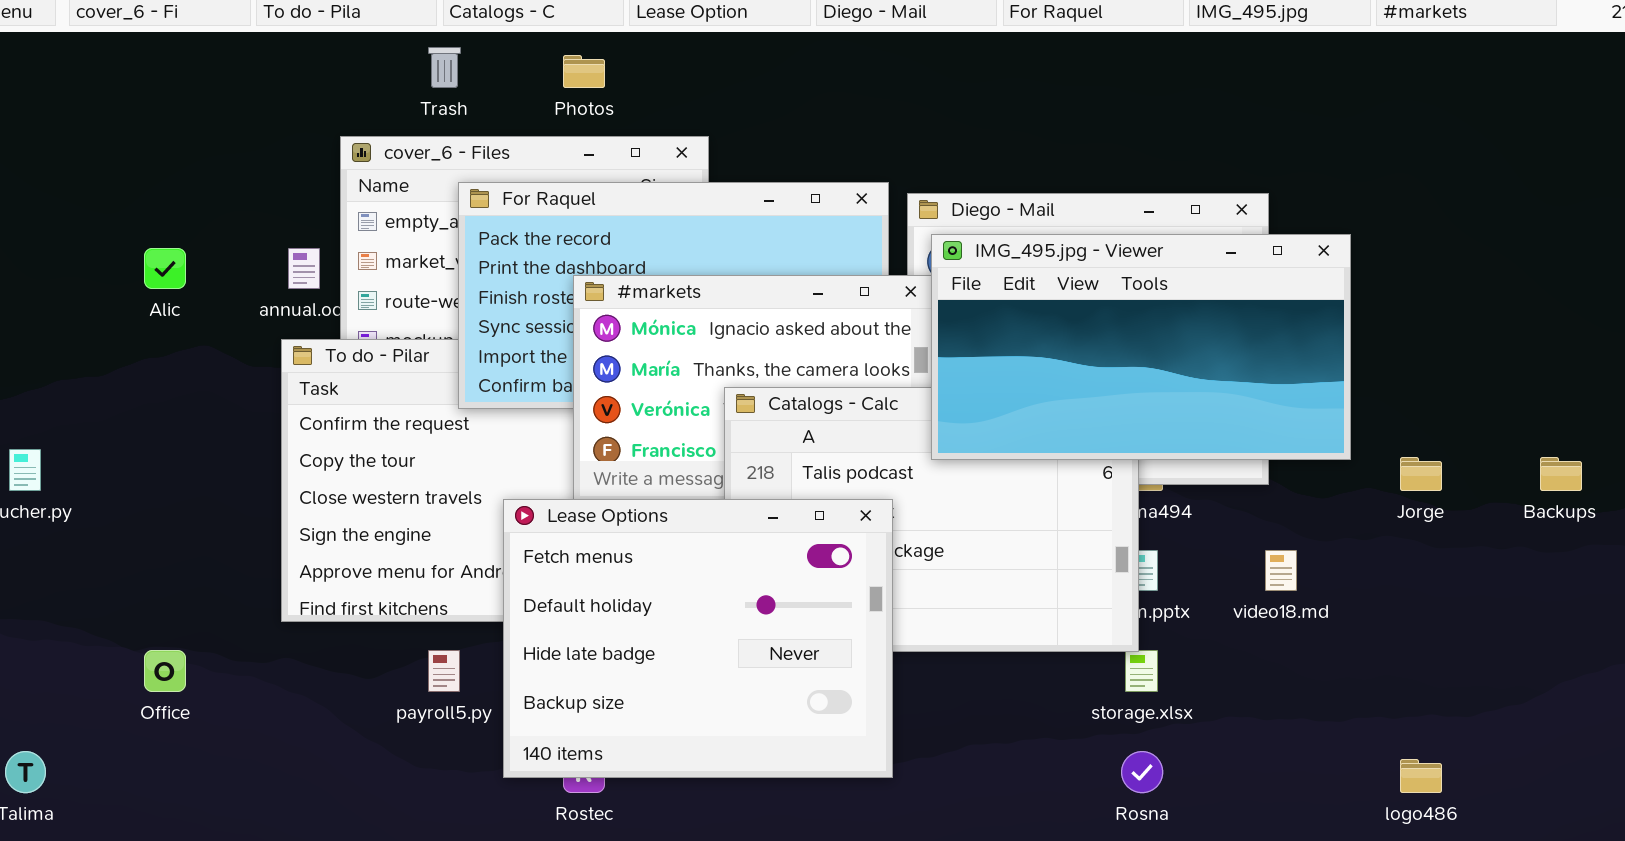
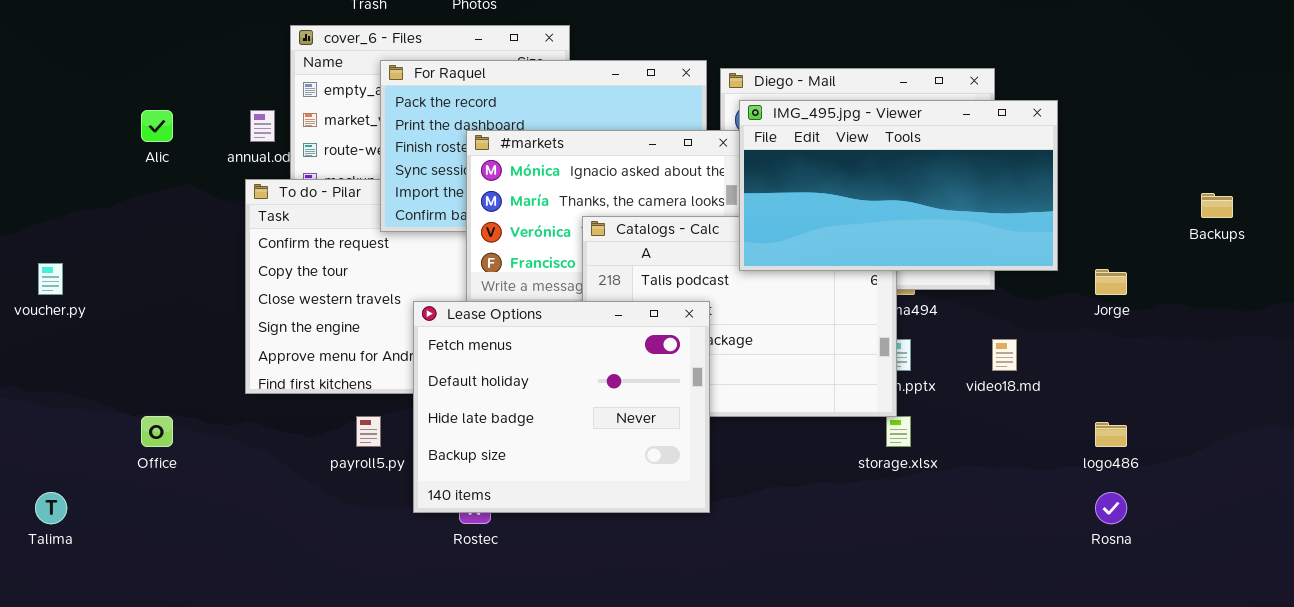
Backups: [1540,457,1582,491] -> [1201,193,1233,218], moved
Rosna: [1121,751,1163,793] -> [1095,492,1127,524], moved
logo486: [1400,759,1442,793] -> [1095,422,1127,447], moved

